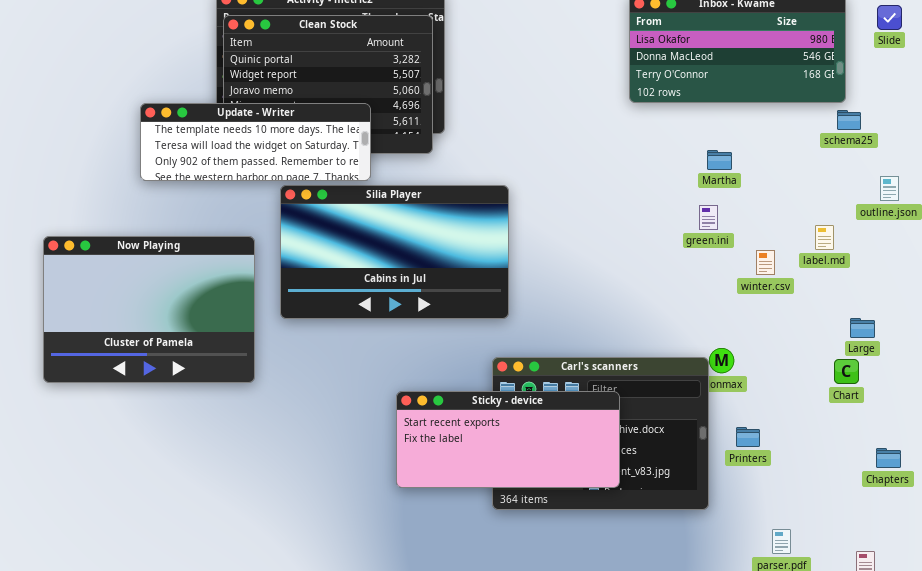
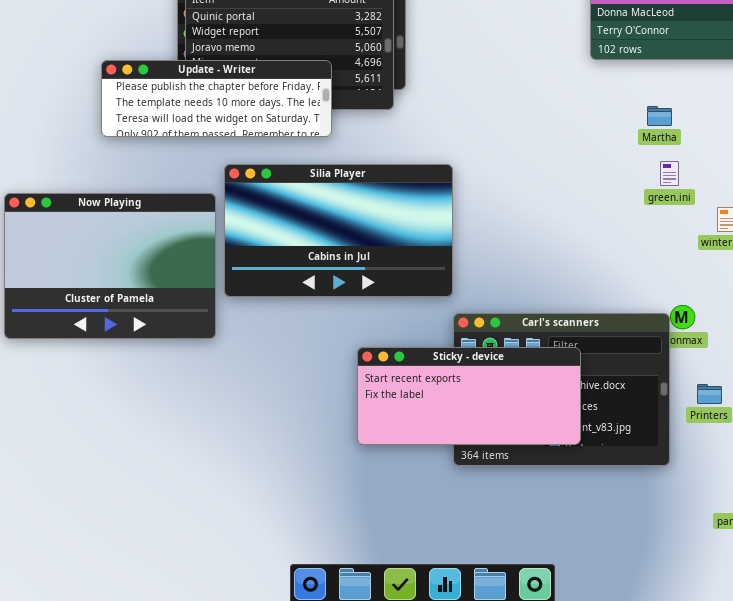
Update - Writer: [140,103,371,181] -> [101,60,332,137], scrolled up 1 row
Martha: [707,150,732,170] -> [647,106,672,126], moved
Silia Player: [280,185,509,319] -> [224,164,453,297], moved

